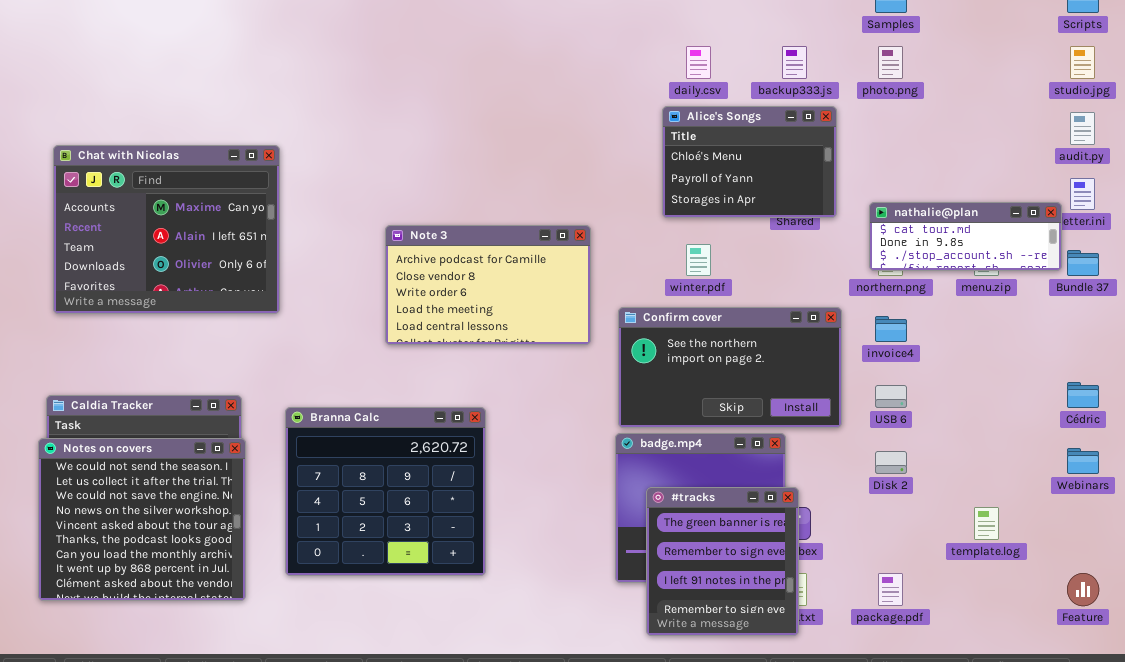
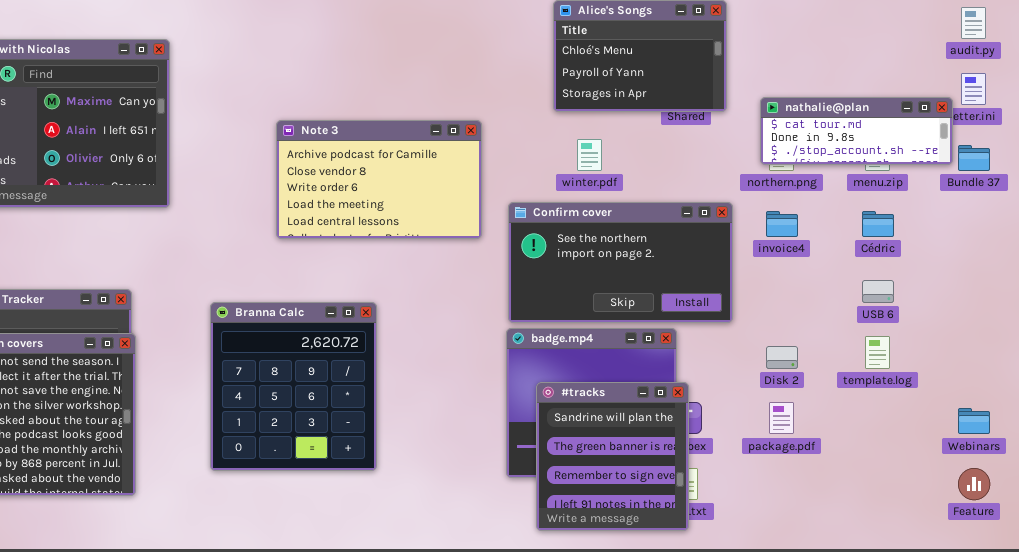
Cédric: [1067,382,1099,408] -> [862,211,894,237], moved
USB 6: [875,385,907,408] -> [862,280,894,303], moved
Branna Calc: [285,407,486,576] -> [210,302,377,471], resized
Webinars: [1067,448,1099,474] -> [958,408,990,434], moved
#tracks: [646,487,799,636] -> [536,382,689,531], scrolled up 1 row
template.log: [974,507,999,540] -> [865,336,890,369], moved
package.pdf: [878,573,903,606] -> [769,402,794,434], moved

